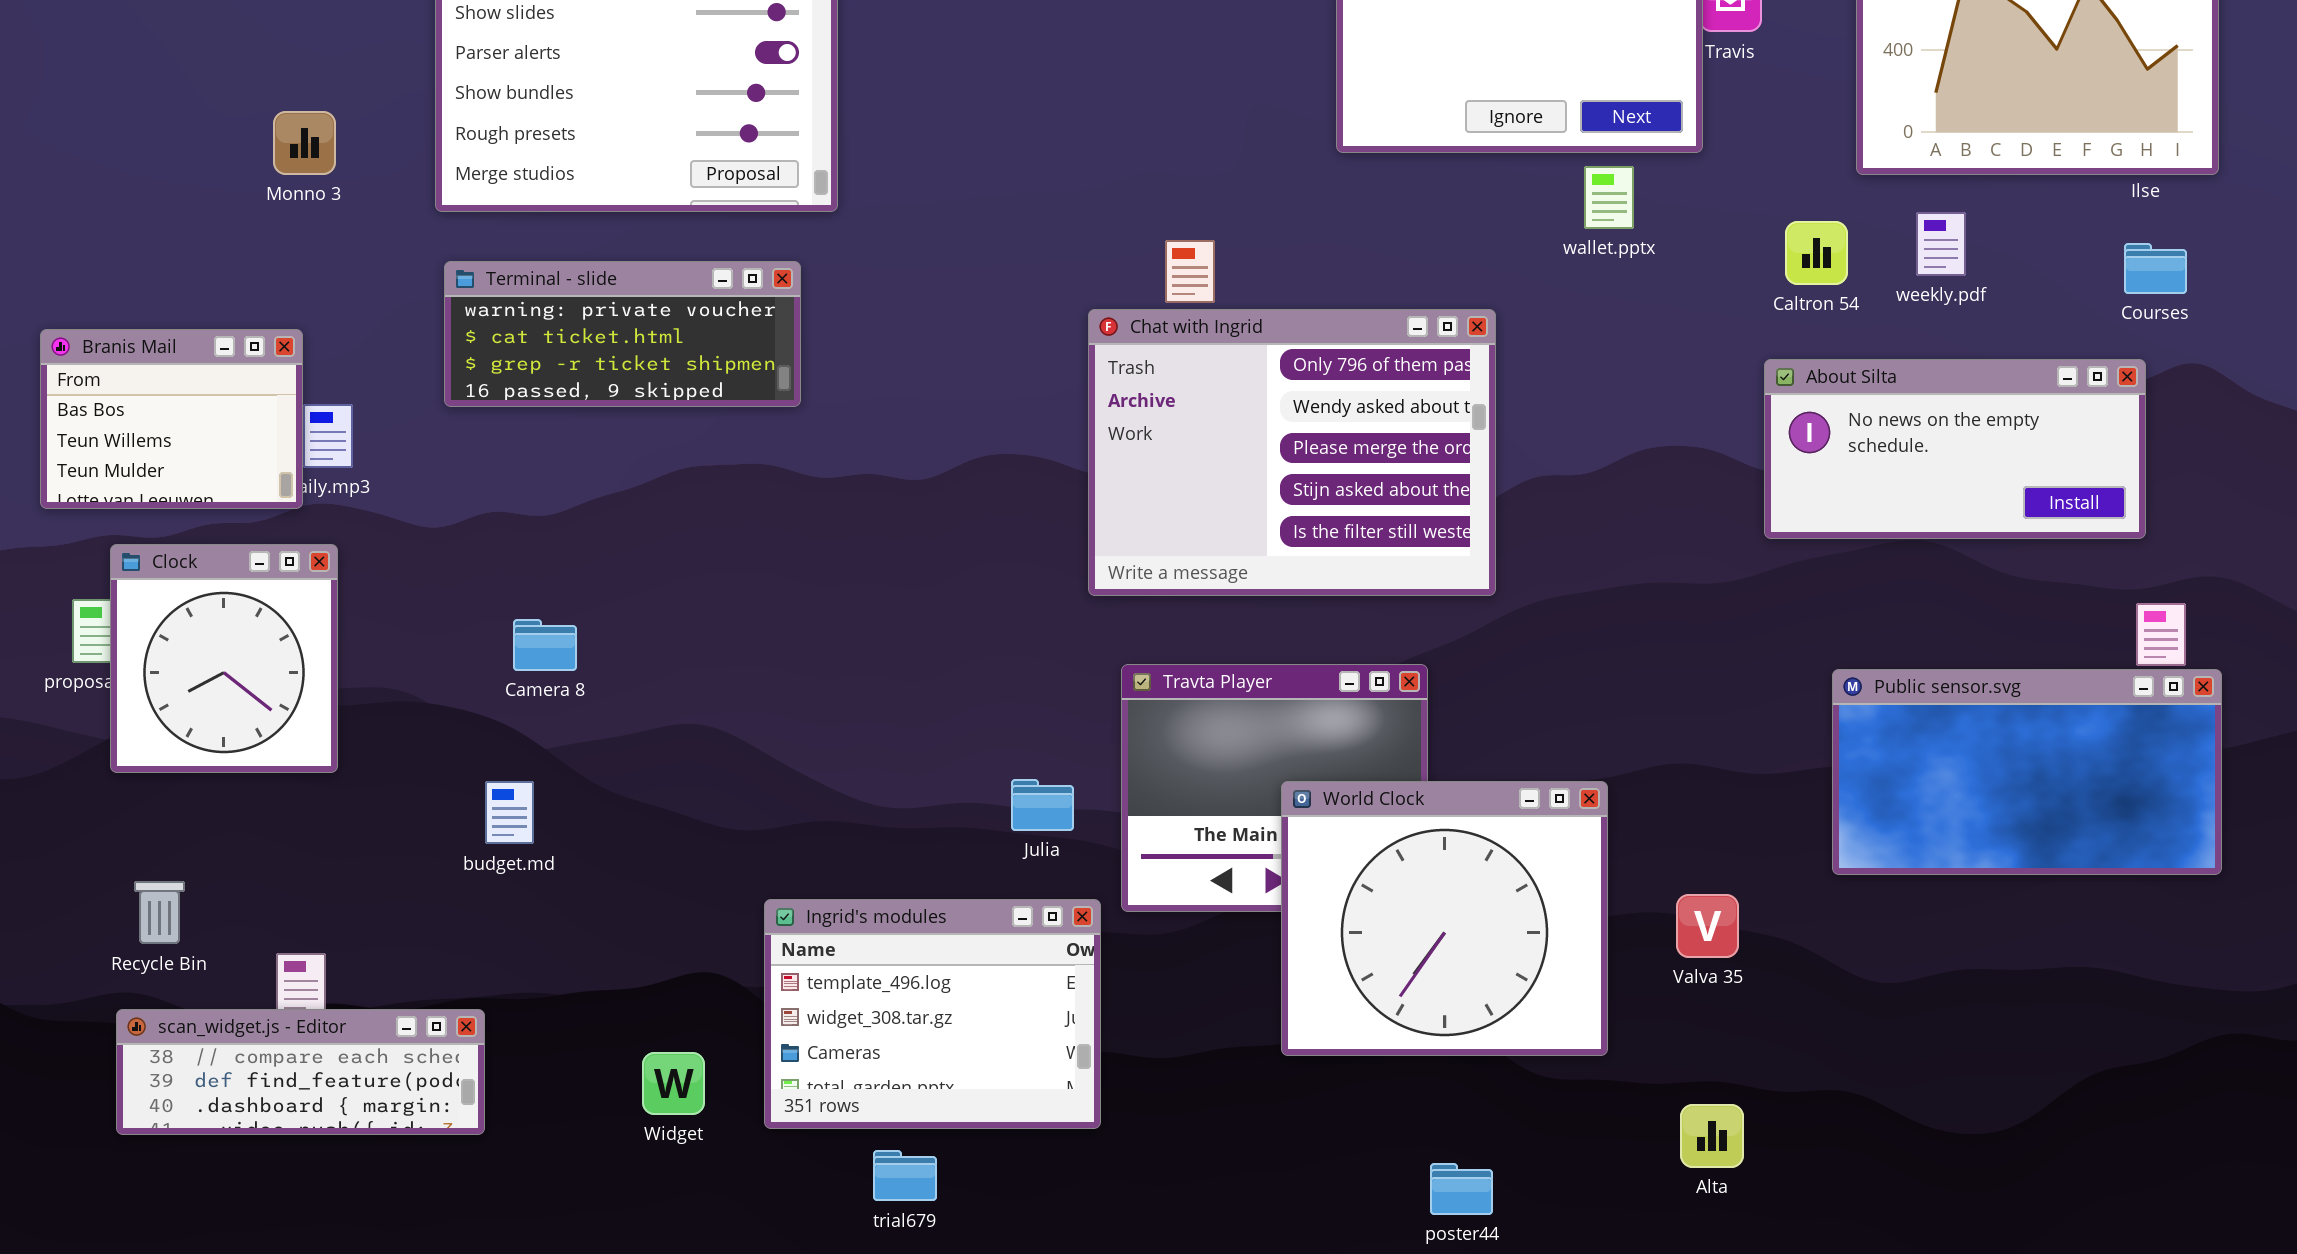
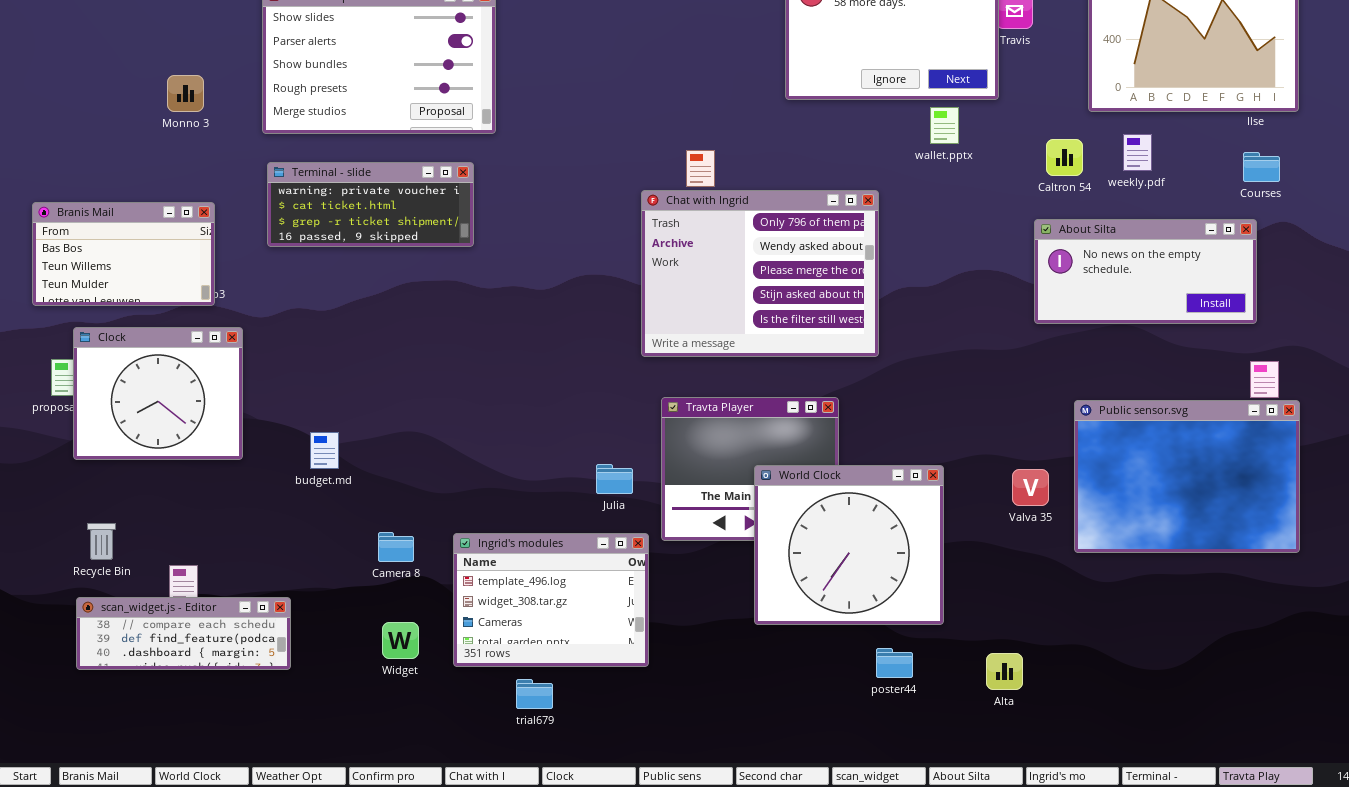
Branis Mail: [40,329,303,509] -> [32,202,215,306], resized
Clock: [110,544,338,773] -> [73,327,243,460], resized
Camera 8: [513,619,577,671] -> [378,532,414,562], moved
Public sensor.svg: [1832,669,2222,875] -> [1074,400,1300,553], resized
budget.md: [485,781,534,844] -> [310,432,339,469], moved
Valva 35: [1676,894,1739,958] -> [1012,469,1049,506], moved
poster44: [1430,1163,1493,1215] -> [876,648,913,678], moved

